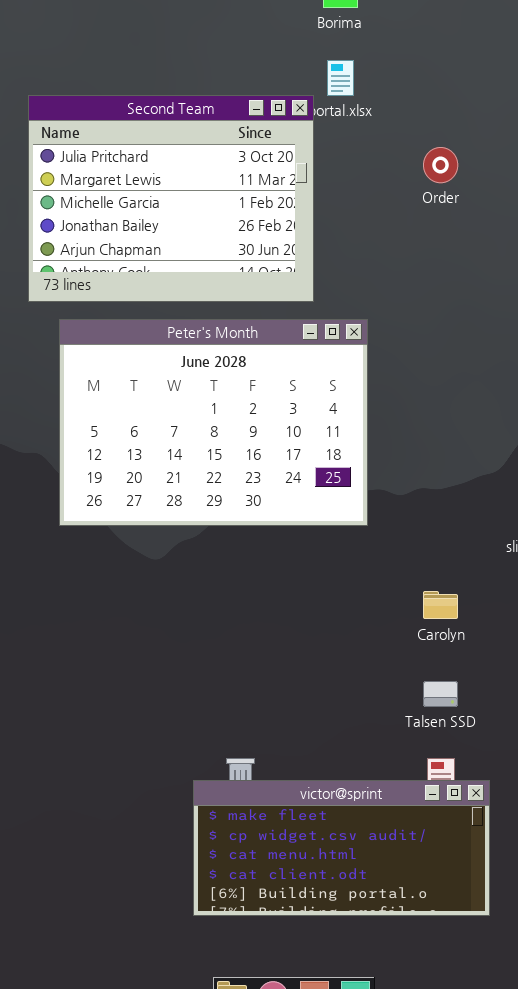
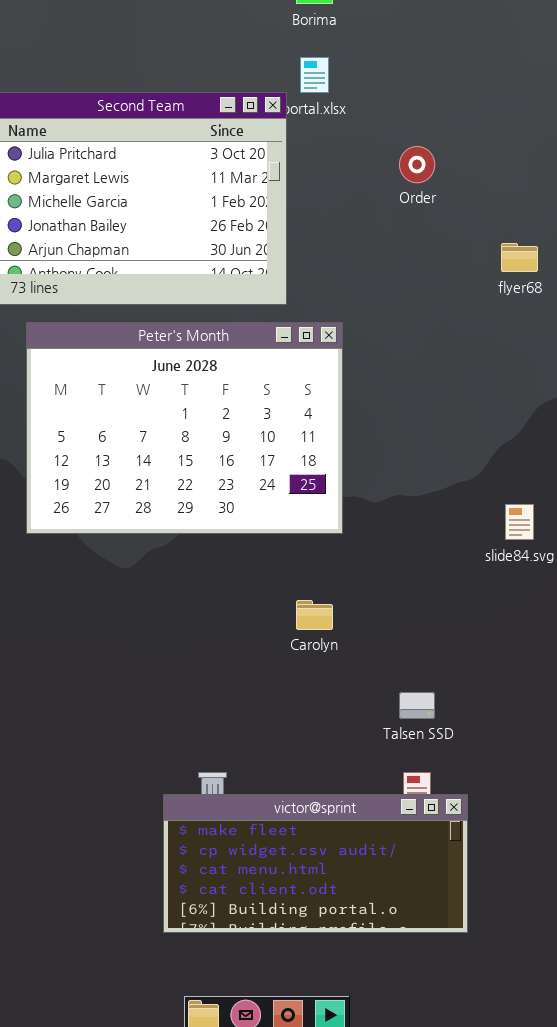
Carolyn: [423,591,458,619] -> [296,600,333,630], moved

